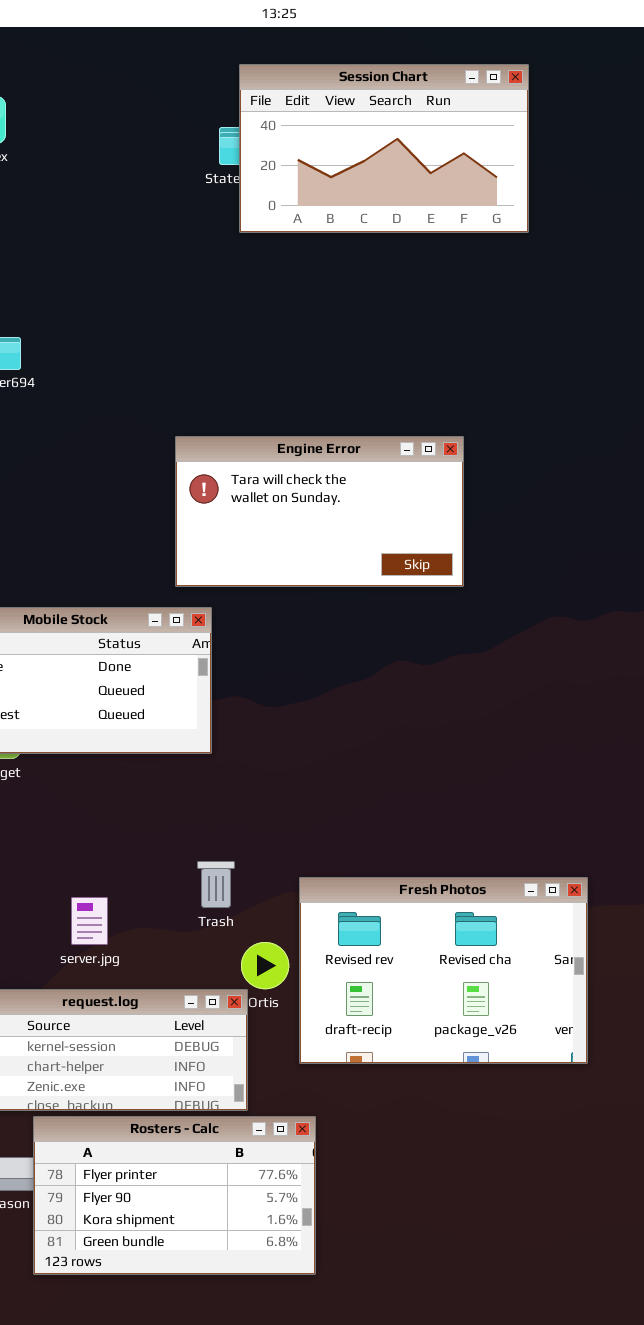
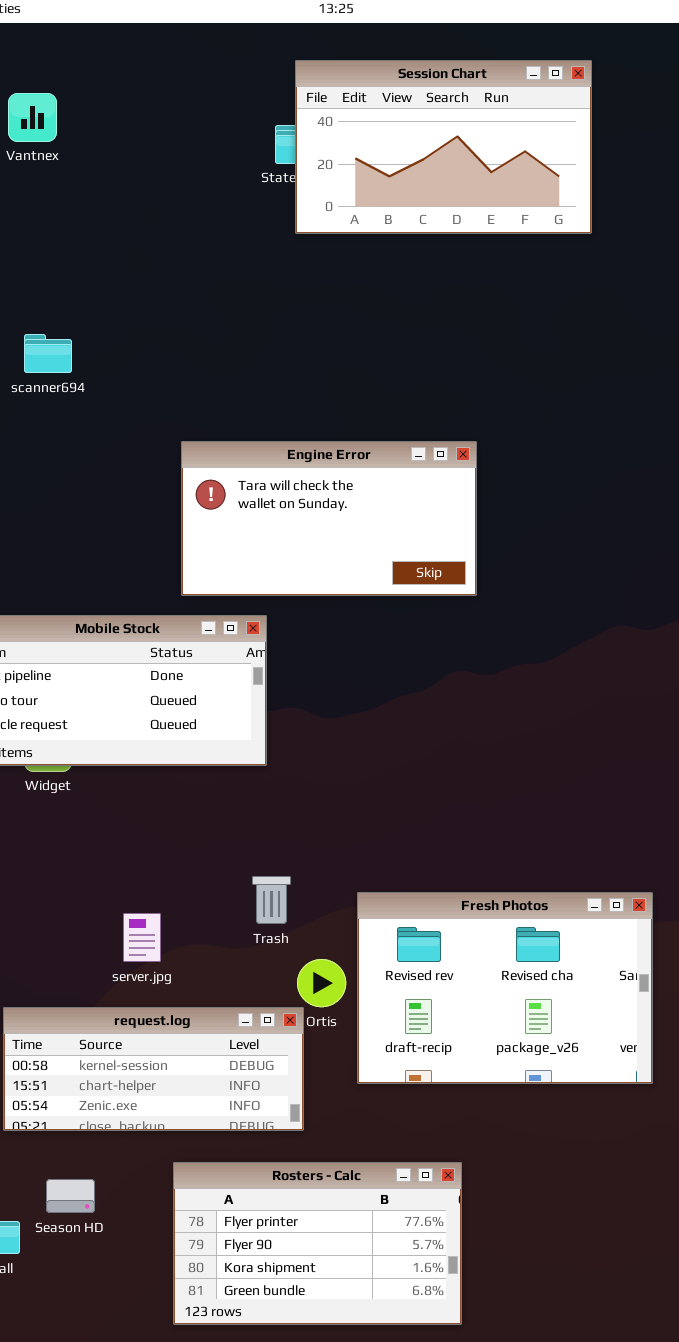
Engine Error: [175,436,464,587] -> [181,441,477,596], moved
Rosters - Calc: [33,1116,316,1275] -> [173,1162,462,1325], moved

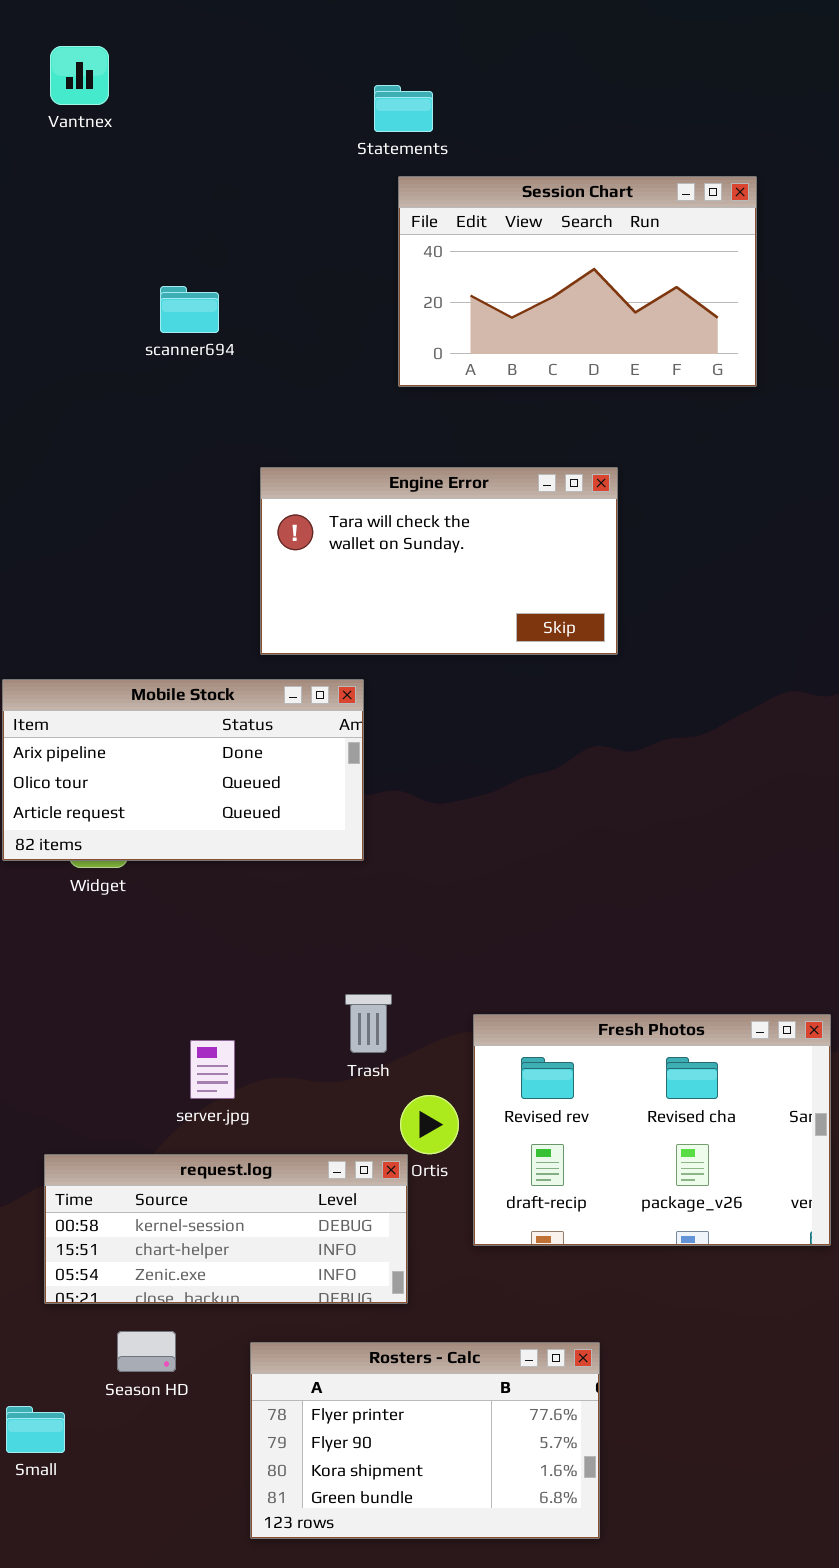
Session Chart: [295,60,592,234] -> [398,176,757,387], moved
scanner694: [24,334,72,373] -> [160,286,219,333], moved
Season HD: [46,1179,95,1213] -> [117,1331,176,1372], moved

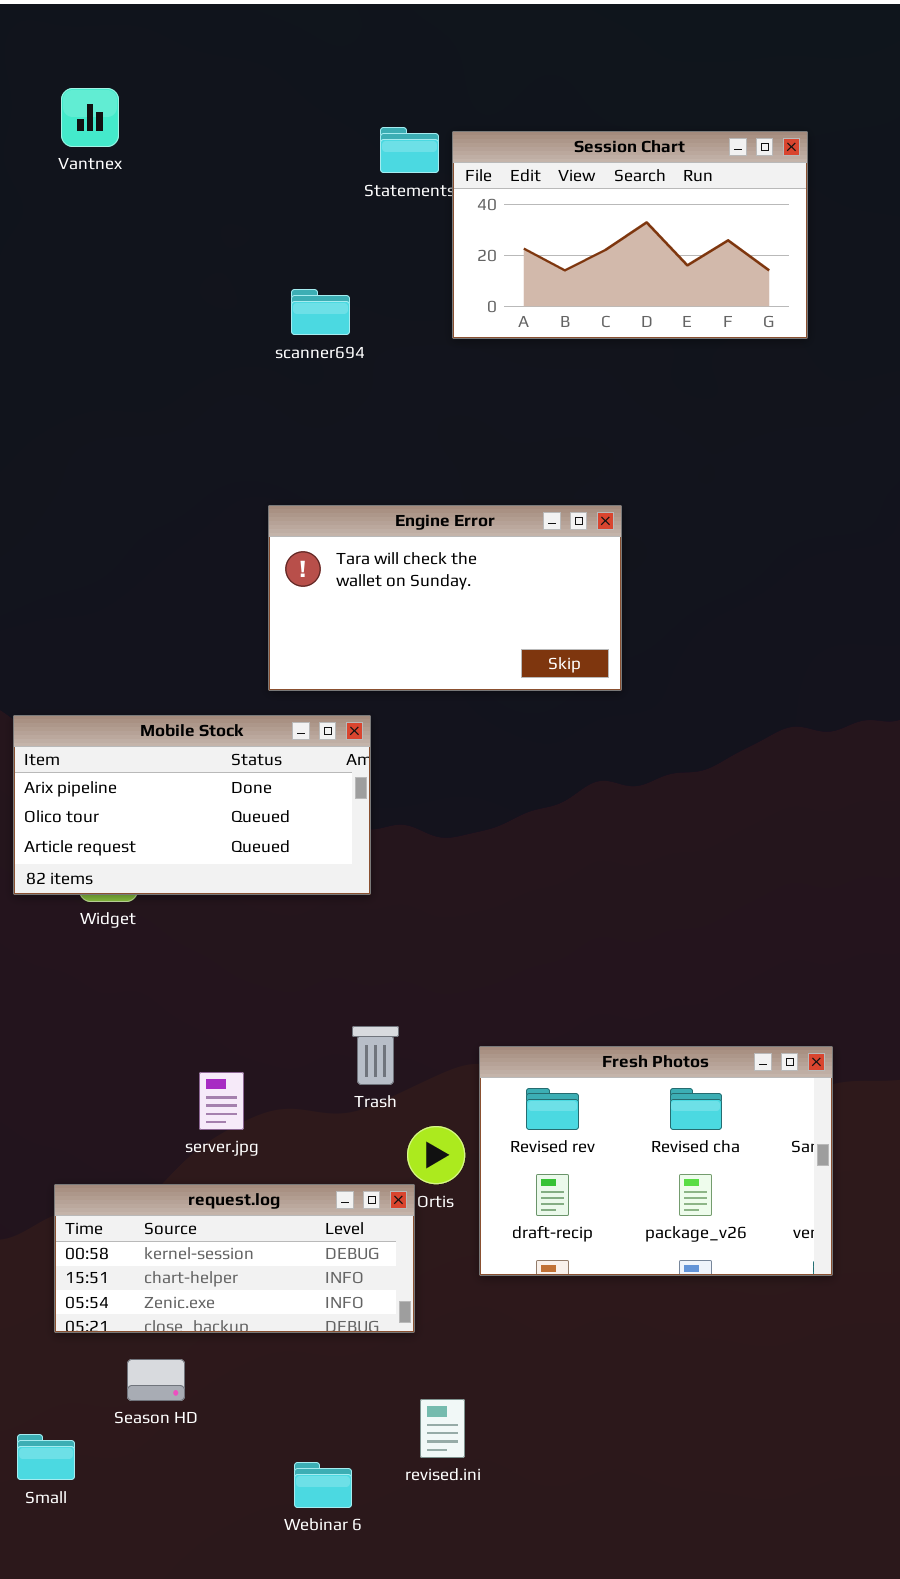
Session Chart: [398,176,757,387] -> [452,131,808,339], moved
scanner694: [160,286,219,333] -> [291,289,350,335], moved
Rosters - Calc: [250,1342,600,1539] -> none, closed

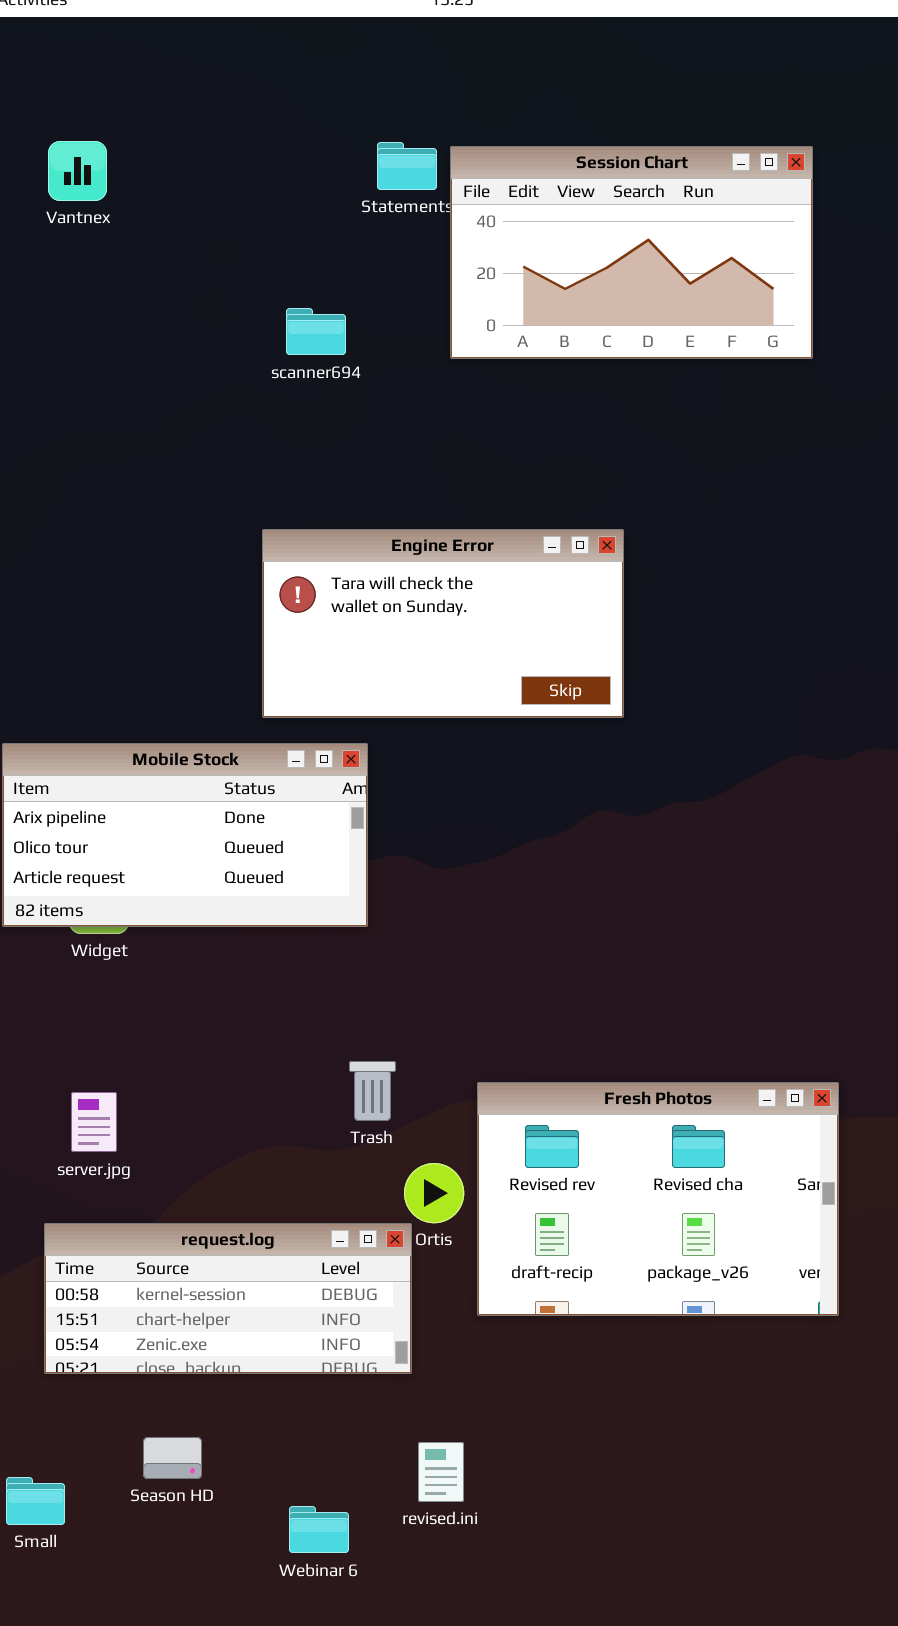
Vantnex: [61,88,119,147] -> [48,141,107,201], moved
server.jpg: [199,1072,244,1130] -> [71,1092,117,1152], moved
Season HD: [127,1359,185,1401] -> [143,1437,202,1479], moved

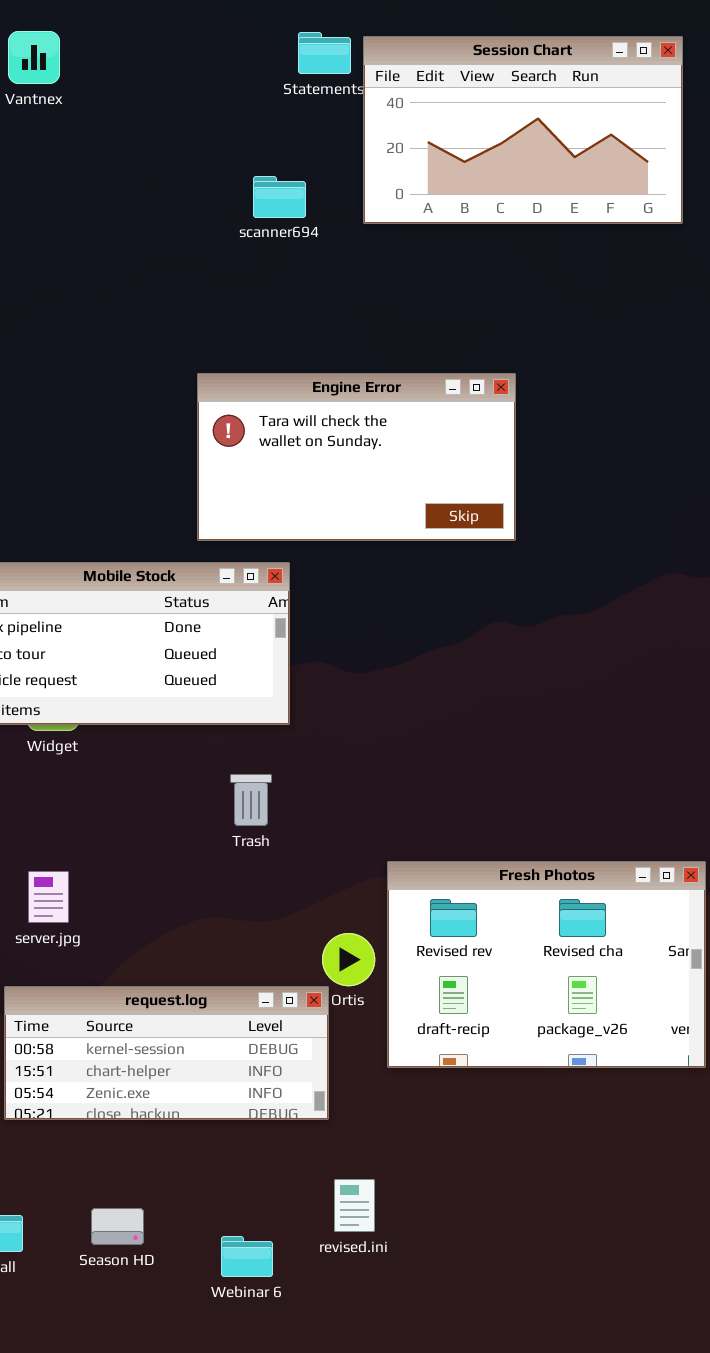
scanner694: [286,308,346,355] -> [253,176,306,218], moved
Trash: [349,1061,396,1121] -> [230,774,272,826], moved
Season HD: [143,1437,202,1479] -> [91,1208,144,1245], moved

